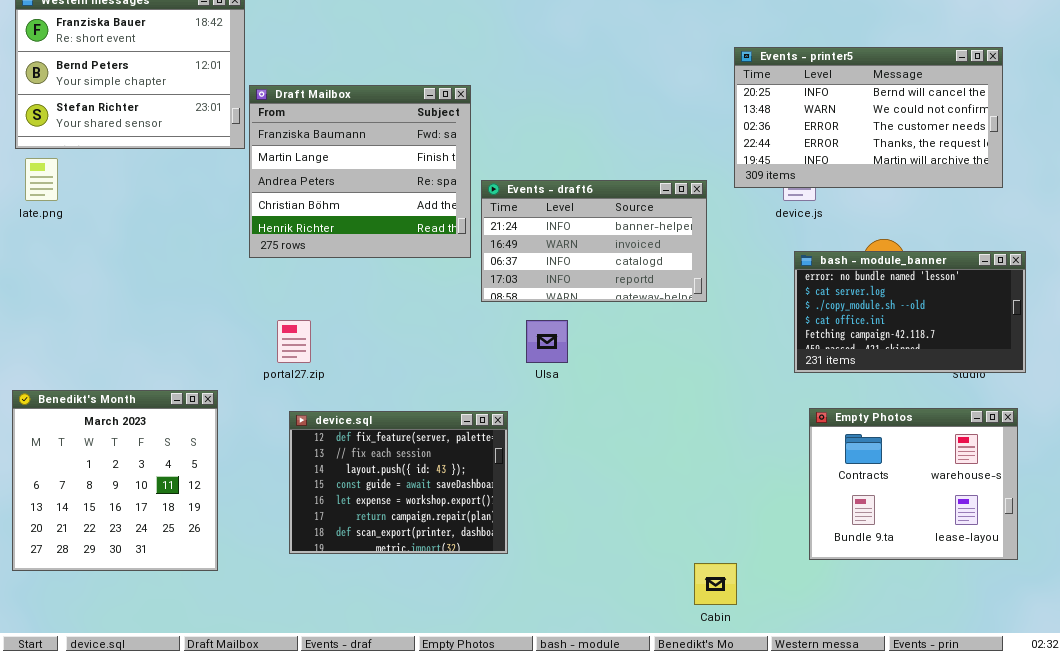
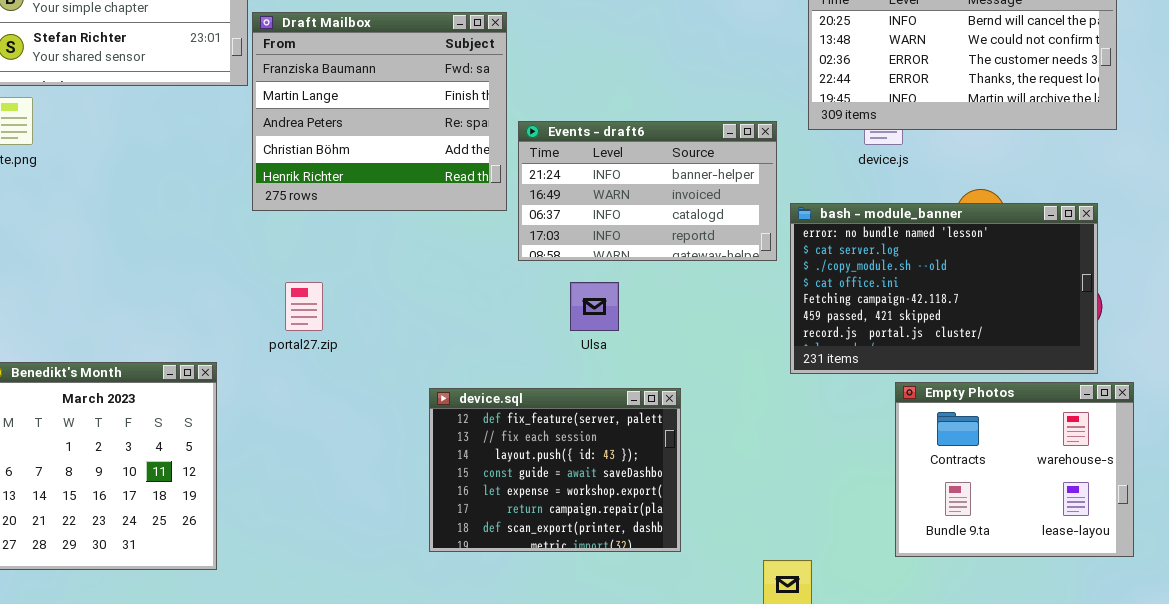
bash - module_banner: [794,251,1026,373] -> [790,203,1098,374], moved, resized
device.sql: [289,411,508,554] -> [429,388,681,552], moved

